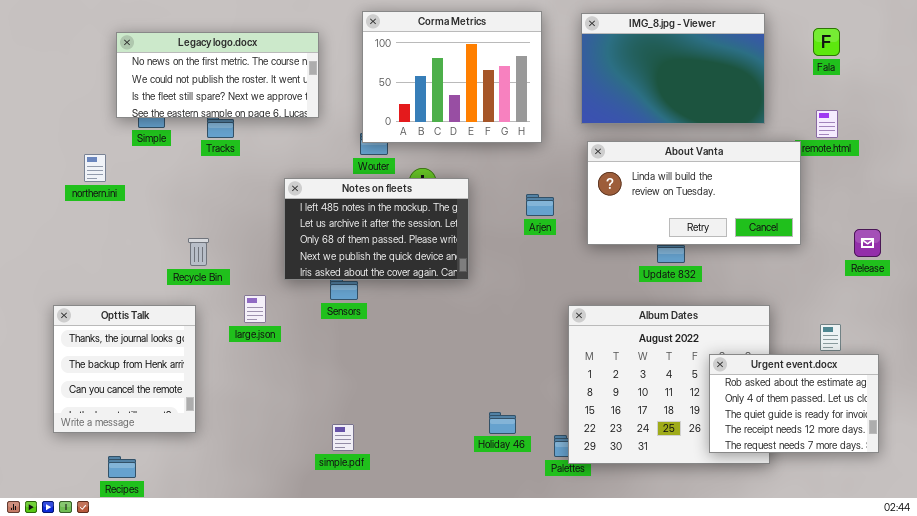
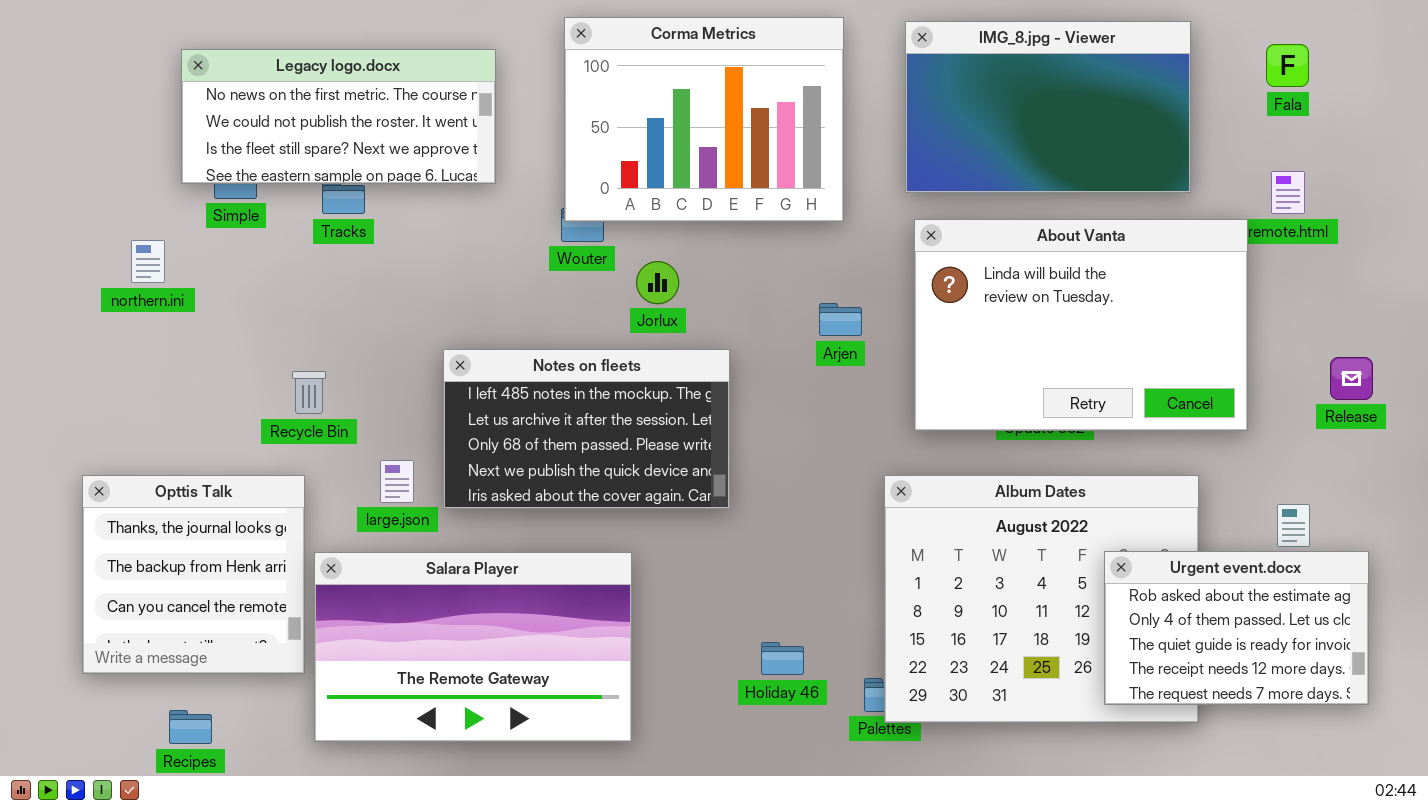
About Vanta: [587,141,801,245] -> [914,219,1248,431], resized
Notes on fleets: [284,178,469,280] -> [443,349,730,509], moved
Salara Player: none -> [314,552,632,742], opened

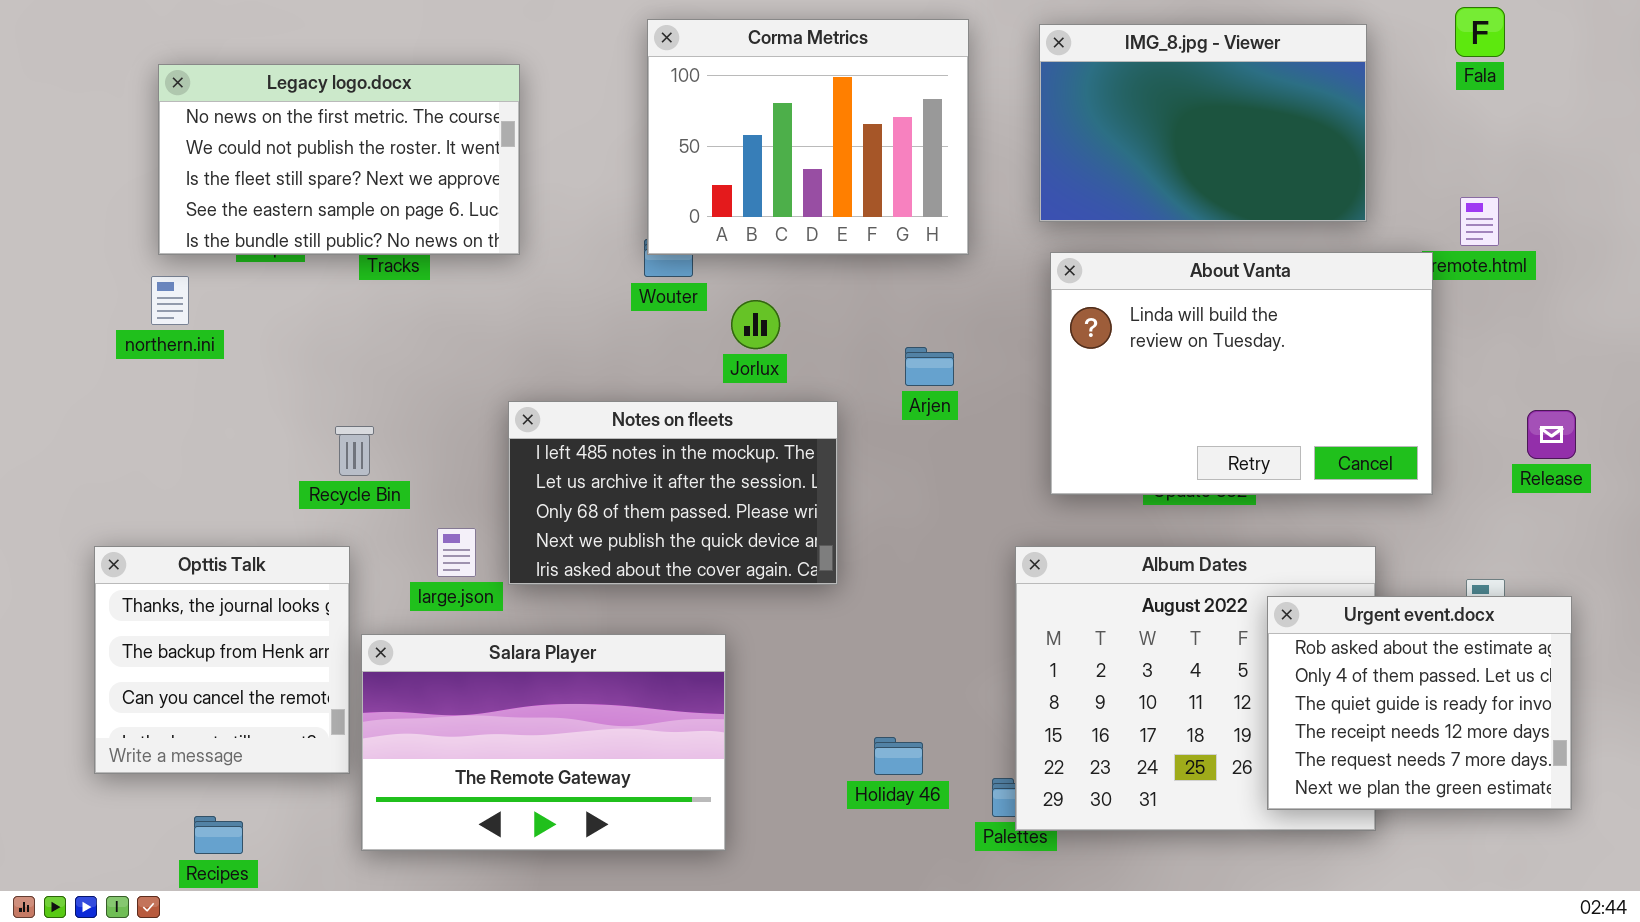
Fala: [1266,44,1309,87] -> [1455,7,1505,57], moved
Legacy logo.docx: [181,49,496,184] -> [158,64,520,255], moved, resized
Arjen: [819,303,862,336] -> [905,347,954,386], moved
Urgent event.docx: [1104,551,1369,705] -> [1267,596,1572,810], resized

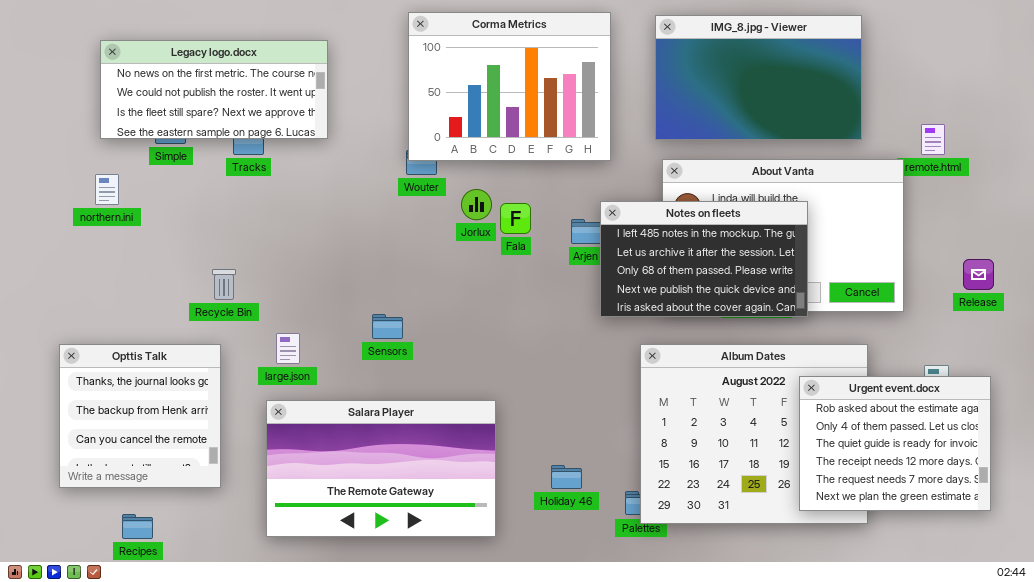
Fala: [1455,7,1505,57] -> [500,203,531,234], moved
Legacy logo.docx: [158,64,520,255] -> [100,40,328,139], resized
Notes on fleets: [508,401,838,585] -> [600,201,808,317], moved
Salara Player: [361,634,726,851] -> [266,400,496,537], moved

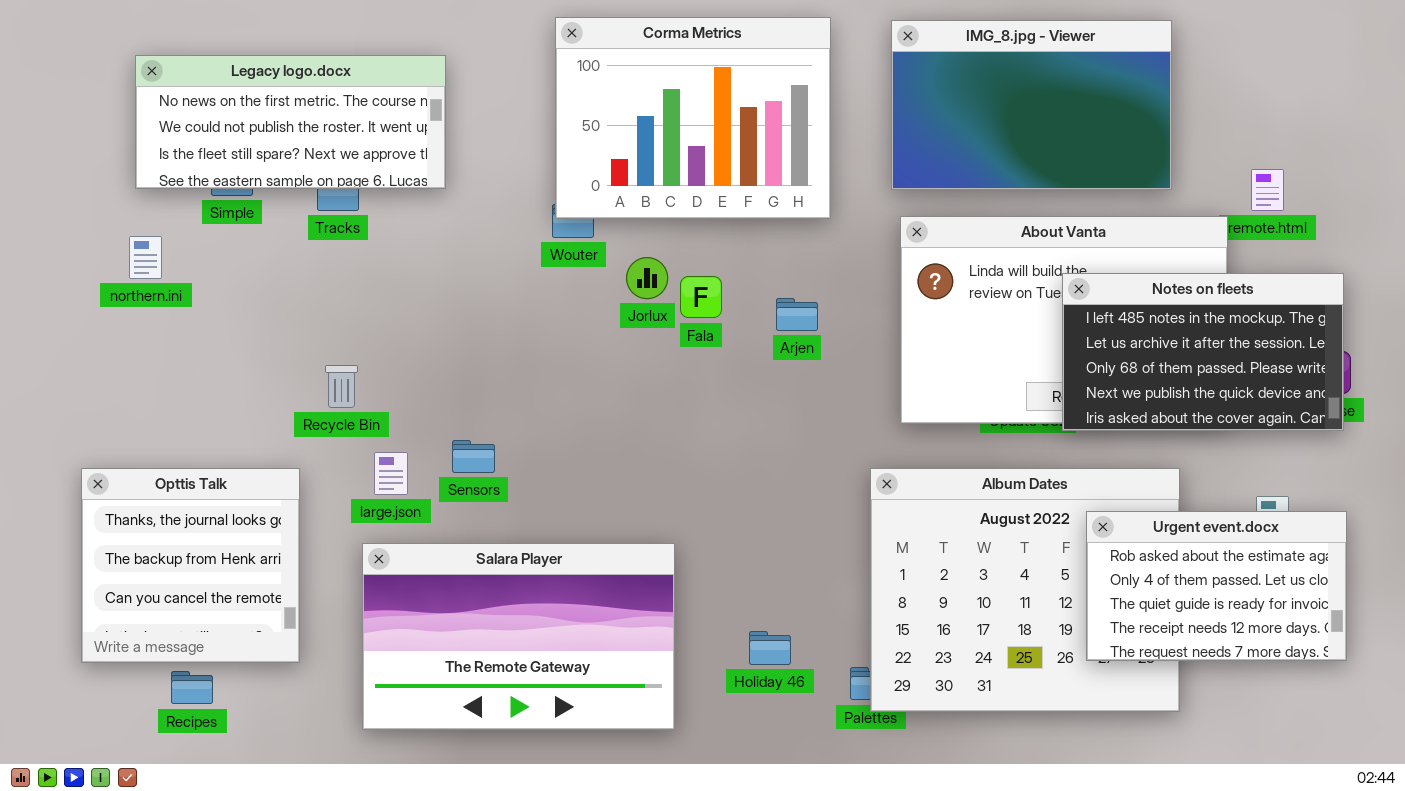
Notes on fleets: [600,201,808,317] -> [1062,273,1344,431], moved
Recycle Bin: [212,269,236,300] -> [325,365,358,408], moved
Sensors: [372,314,403,339] -> [452,440,495,473], moved
Urgent event.docx: [799,376,991,511] -> [1086,511,1347,661], resized
Recipes: [122,514,153,539] -> [171,671,213,704], moved

